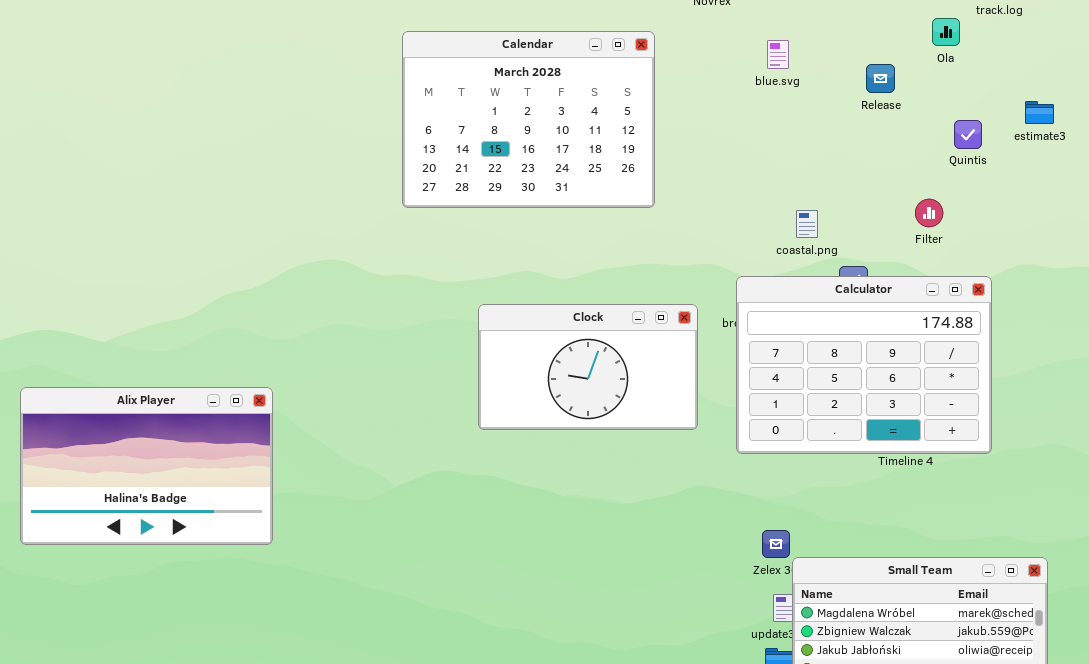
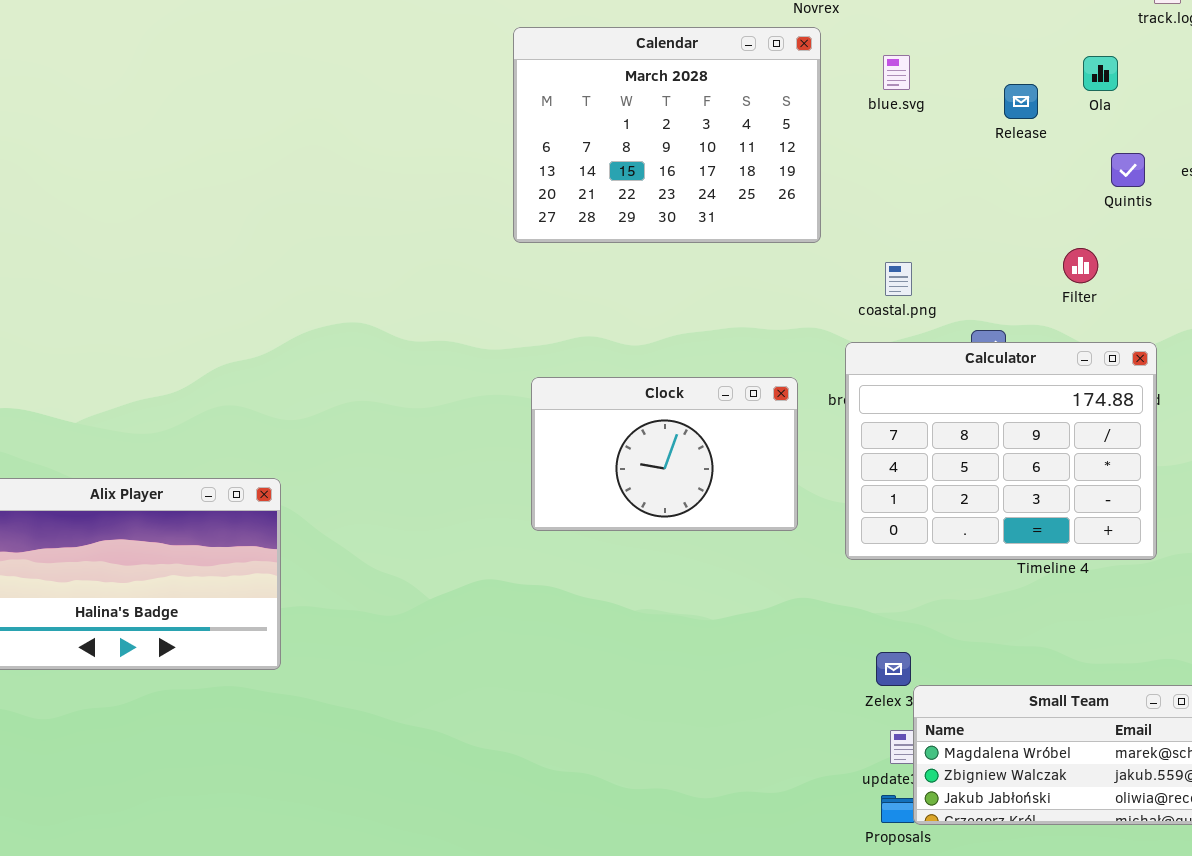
Ola: [932,18,960,46] -> [1083,56,1118,91], moved
Calendar: [402,31,655,208] -> [513,27,821,243], moved
coastal.png: [796,210,818,238] -> [885,262,912,296], moved

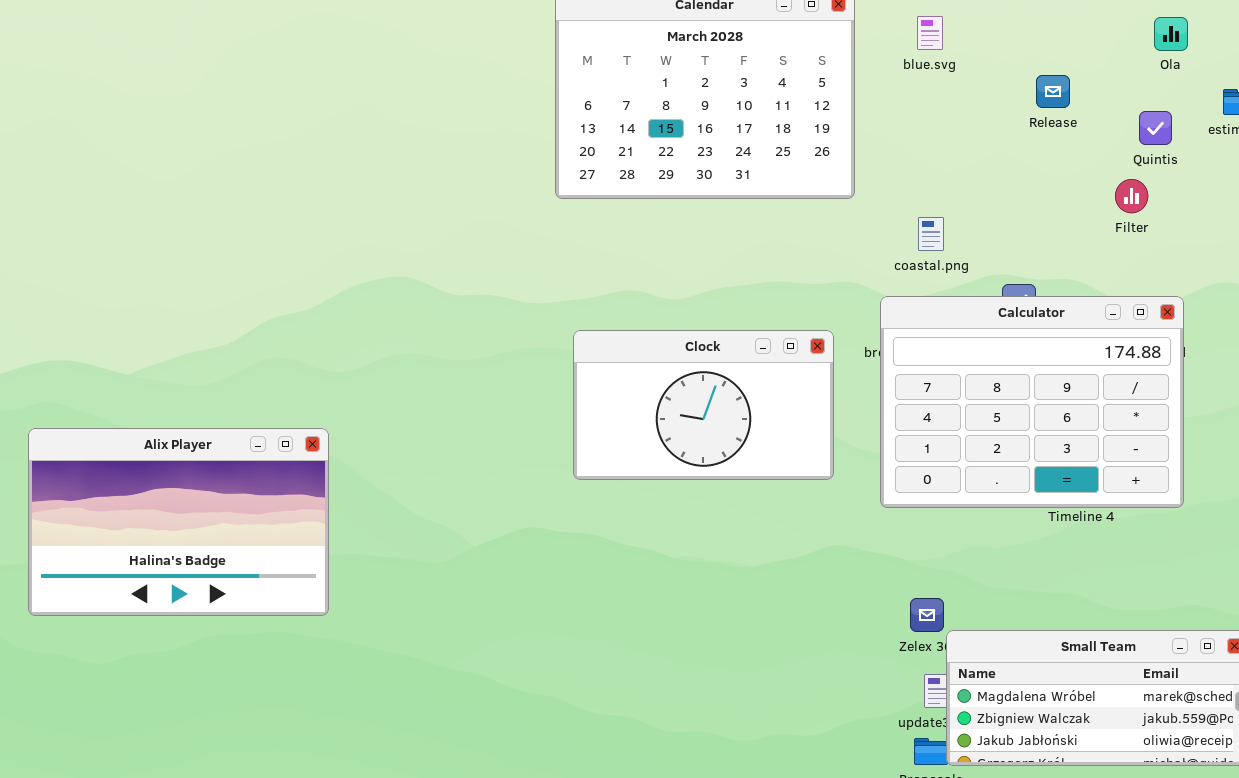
Ola: [1083,56,1118,91] -> [1154,17,1188,51], moved
Release: [1004,84,1038,119] -> [1036,75,1070,108], moved
Filter: [1063,248,1098,283] -> [1115,179,1148,213], moved

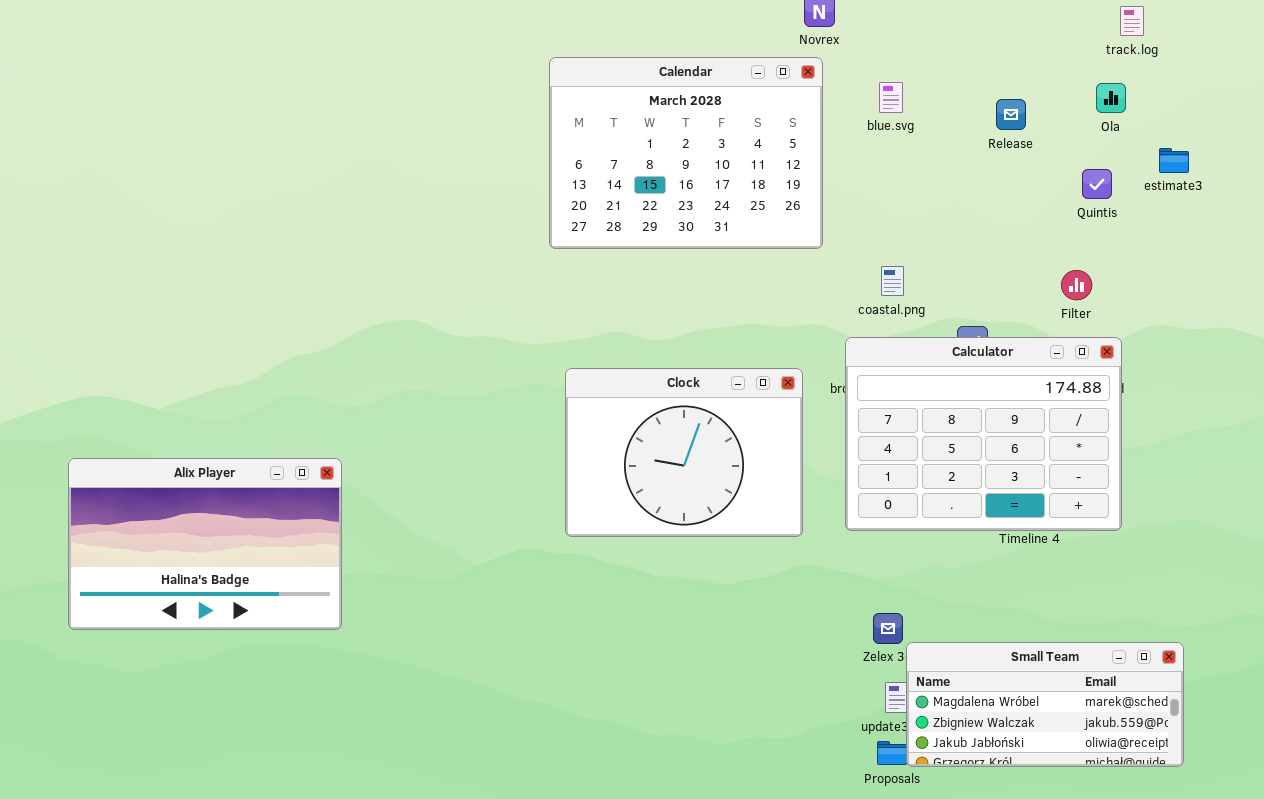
Release: [1036,75,1070,108] -> [996,99,1026,130], moved
Filter: [1115,179,1148,213] -> [1061,270,1092,300], moved
Clock: [573,330,834,480] -> [565,368,803,537], resized

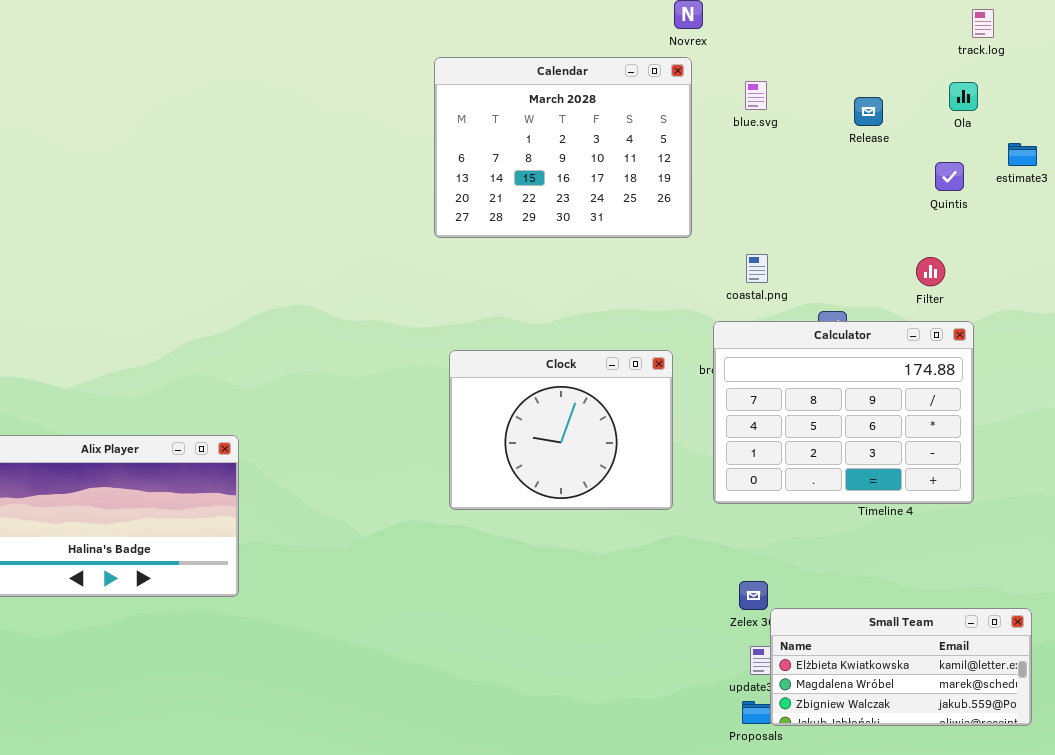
Small Team: [906,642,1184,767] -> [770,608,1032,726], scrolled up 1 row

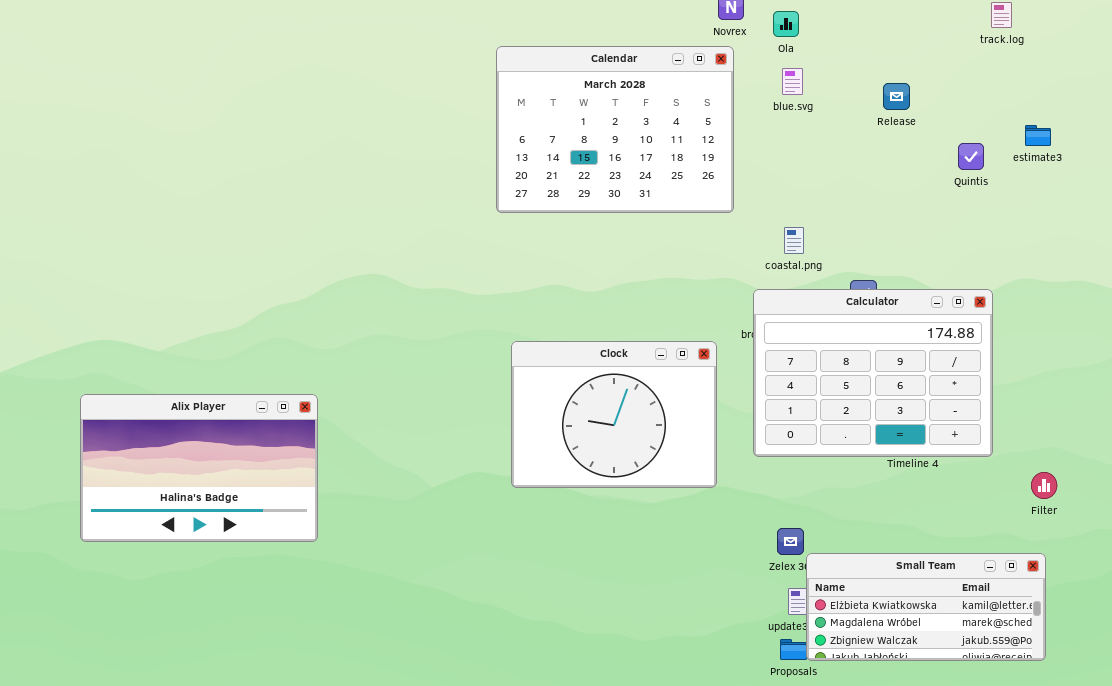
Ola: [949,82,978,111] -> [773,11,799,37], moved
Filter: [916,257,945,286] -> [1031,472,1057,499], moved
Clock: [449,350,673,510] -> [511,341,717,488], moved

